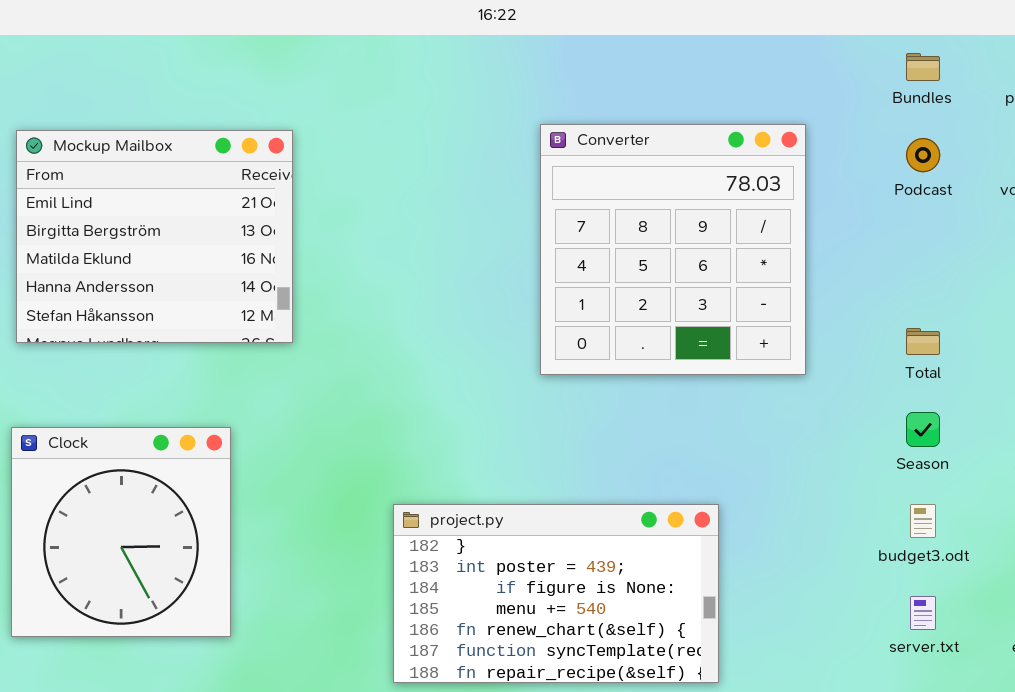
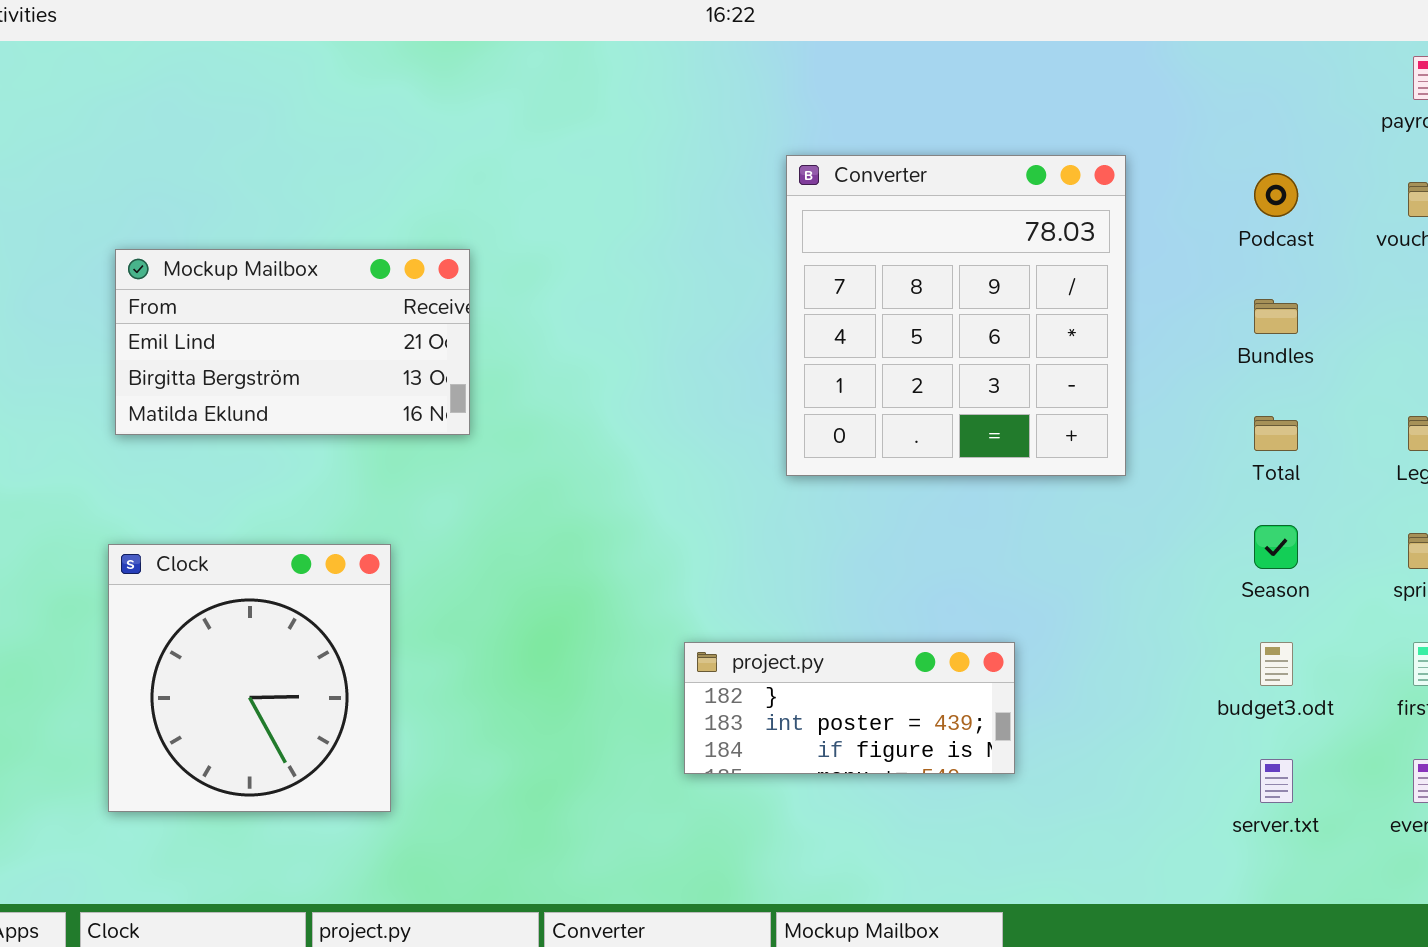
Bundles: [906,53,940,81] -> [1254,299,1298,334], moved
Mockup Mailbox: [16,130,293,343] -> [115,249,470,435], resized
project.py: [393,504,719,683] -> [684,642,1015,774], resized

